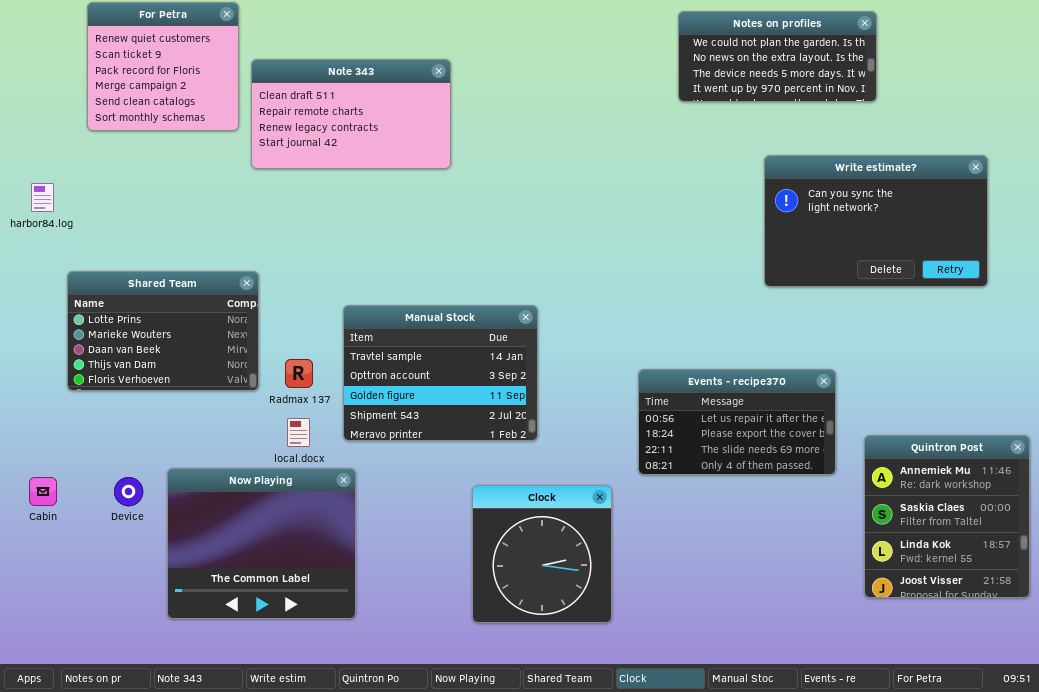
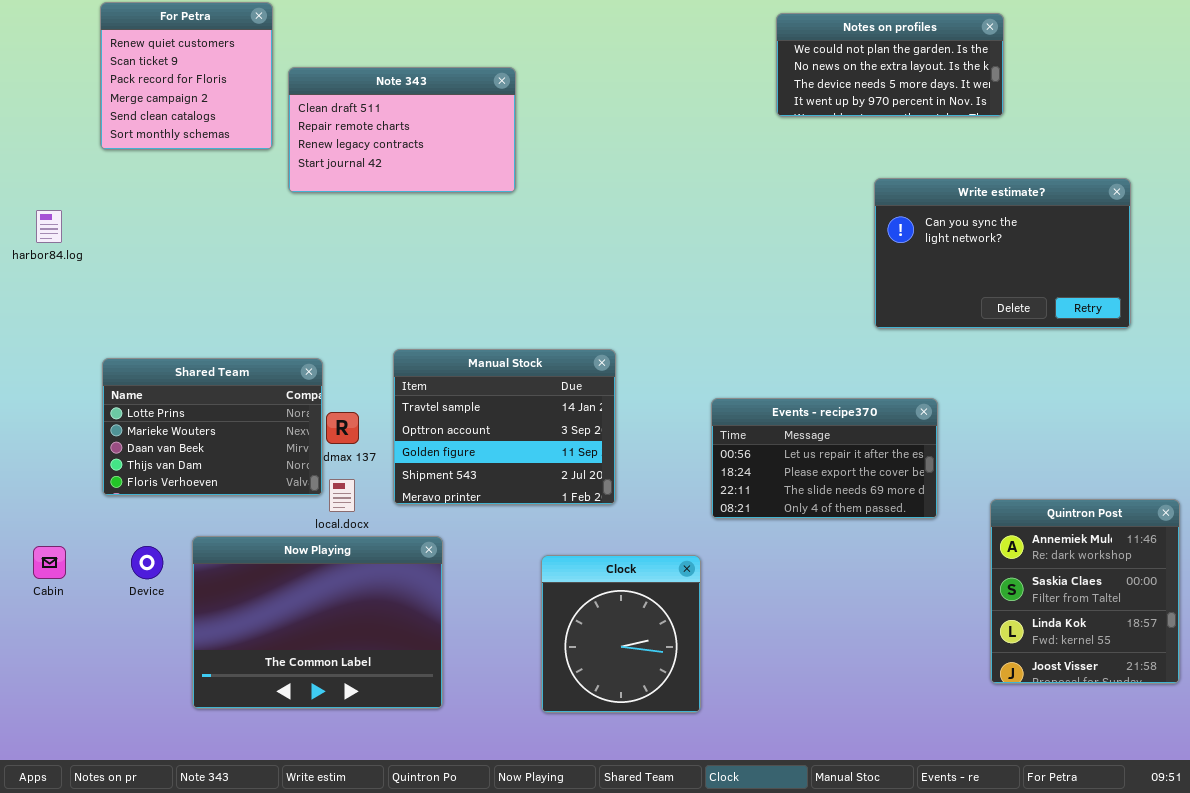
Shared Team: [67,271,259,391] -> [102,358,323,496], moved
Events - recipe370: [638,369,836,475] -> [711,398,938,519], moved
Now Playing: [167,468,356,619] -> [192,536,443,709], resized

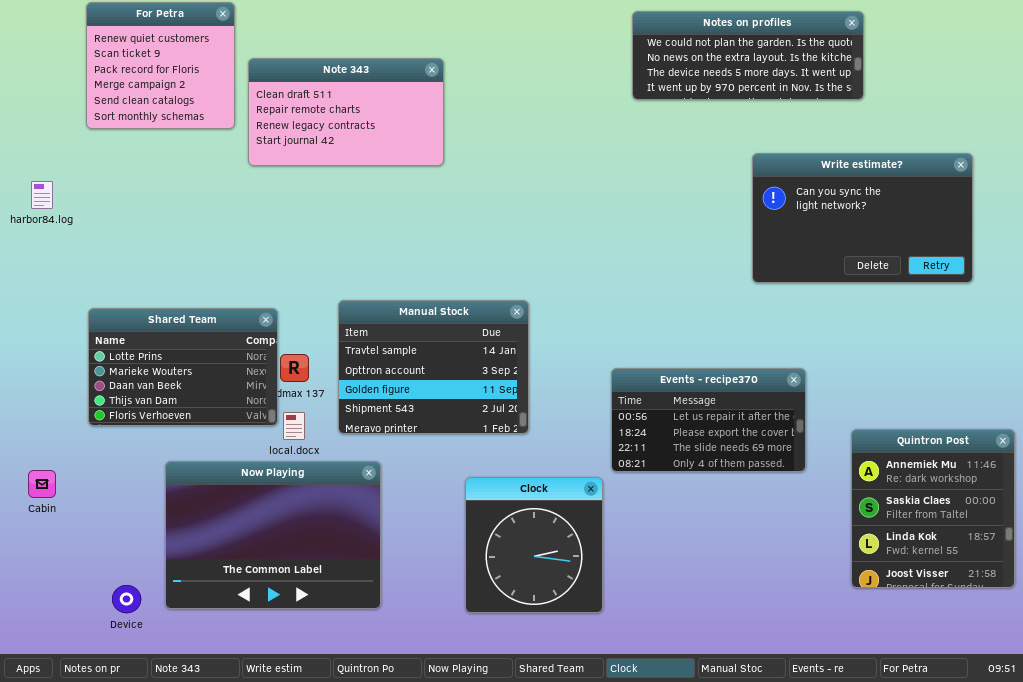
Notes on profiles: [776,13,1004,117] -> [632,11,864,100], resized
Events - recipe370: [711,398,938,519] -> [611,368,806,472], moved
Device: [131,546,163,579] -> [112,585,141,613], moved

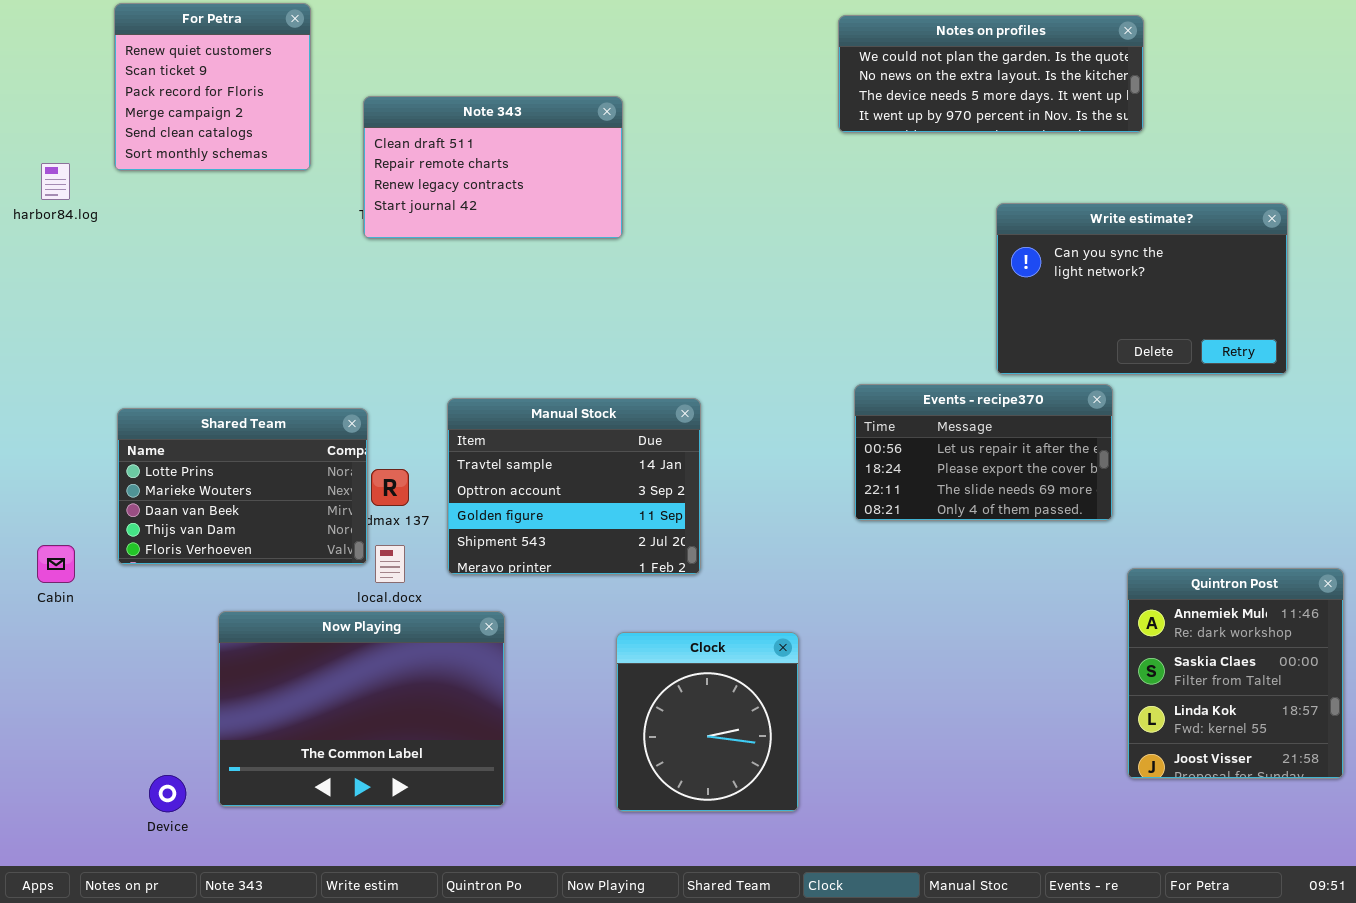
Note 343: [248,58,444,166] -> [363,96,623,239], moved
harbor84.log: [31,181,53,209] -> [41,163,70,200], moved
Events - recipe370: [611,368,806,472] -> [854,384,1113,521], moved
Cabin: [28,470,56,498] -> [37,545,75,583], moved

